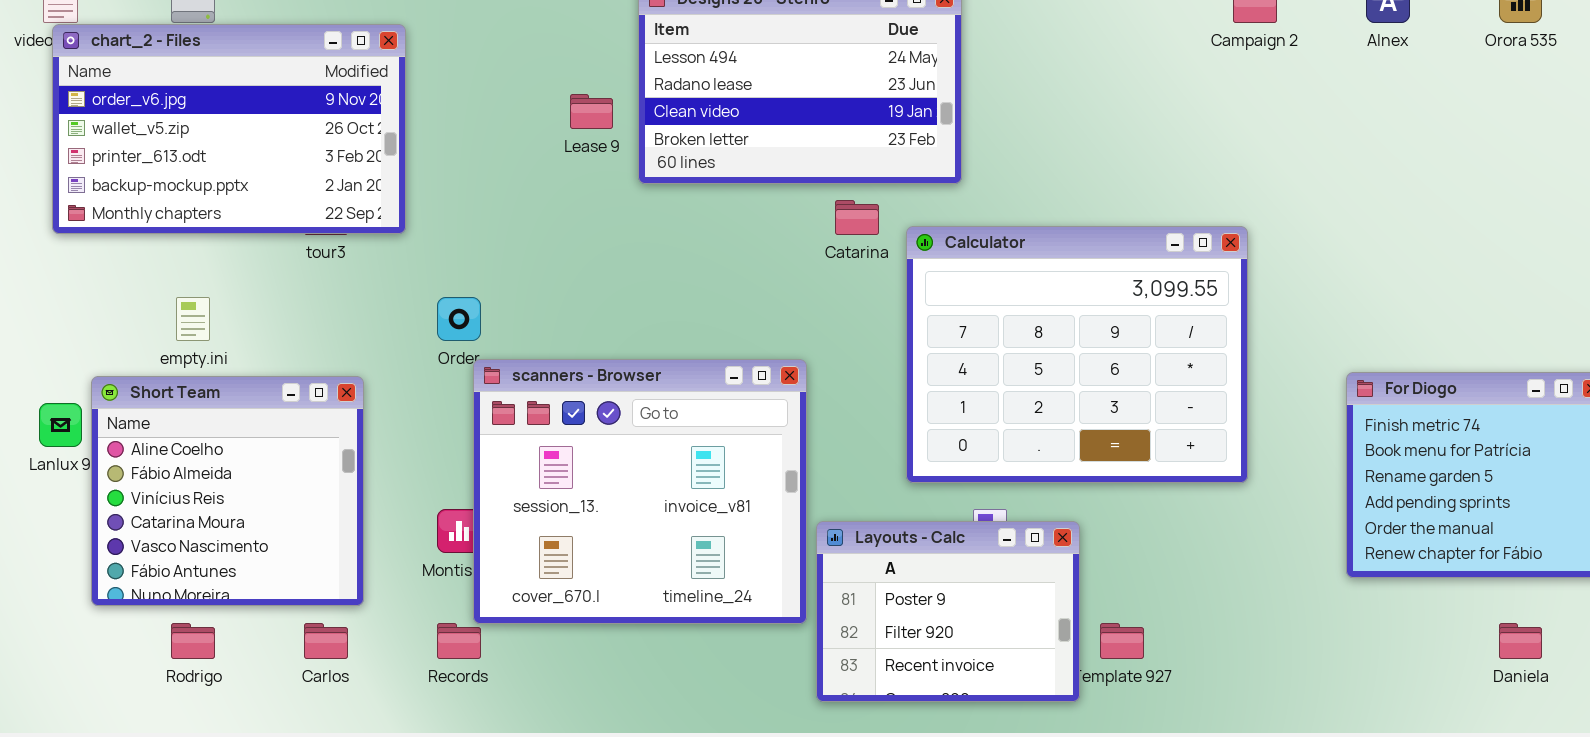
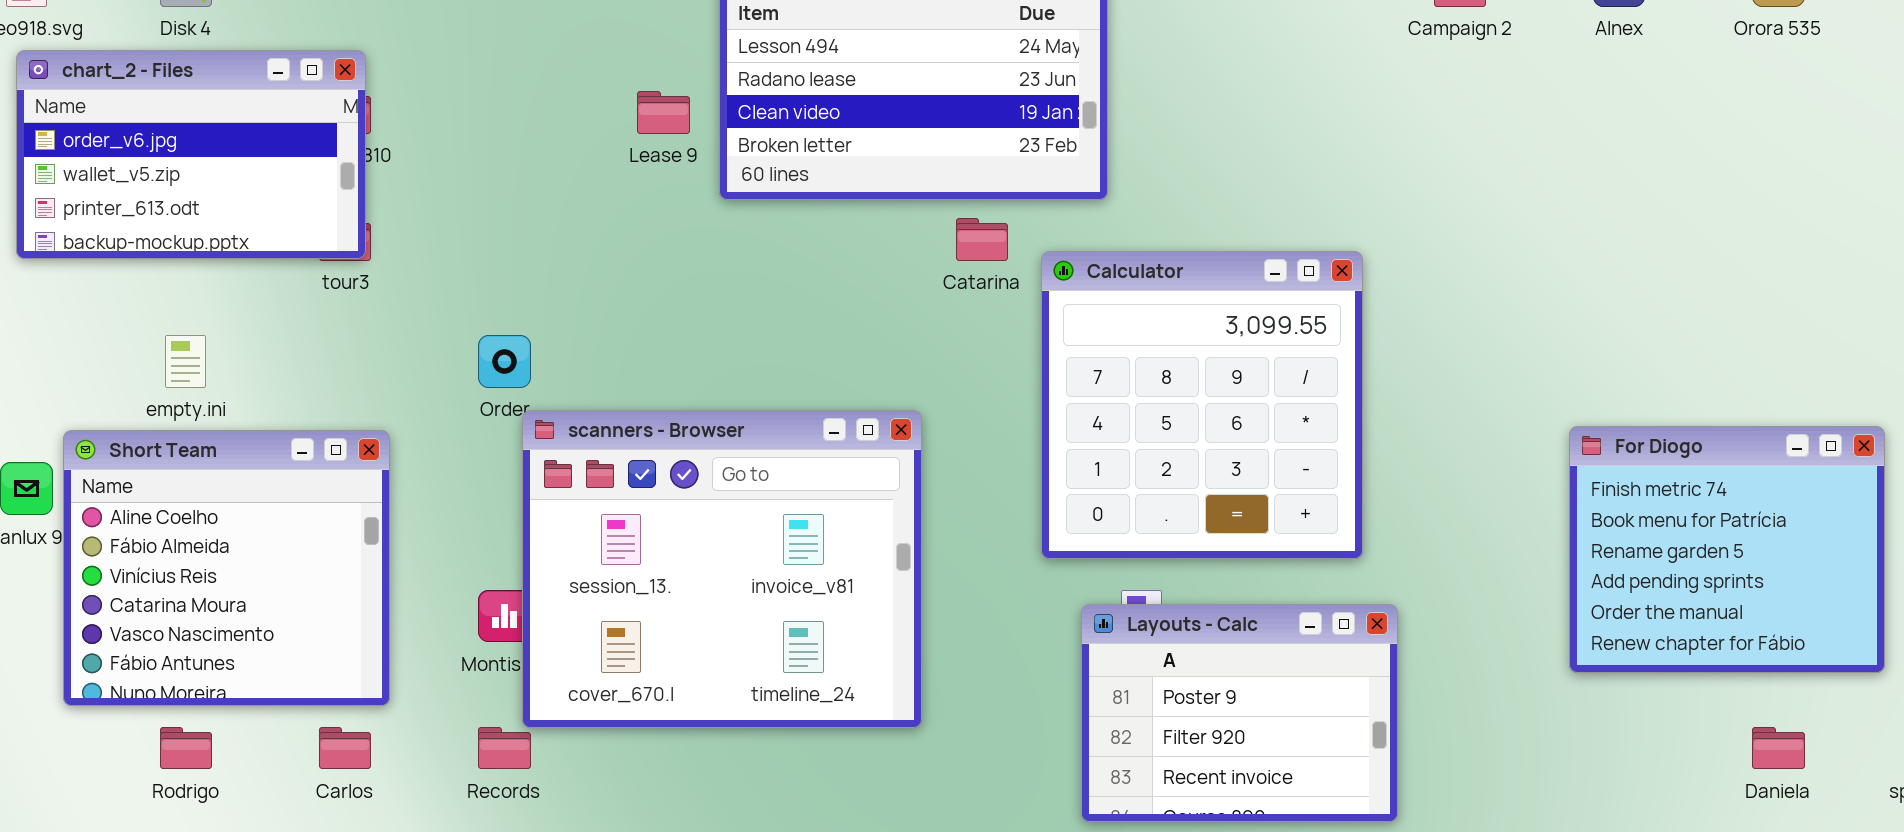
chart_2 - Files: [52,24,406,234] -> [16,50,366,259], resized
Calculator: [906,226,1248,483] -> [1041,251,1363,559], resized
Layouts - Calc: [816,521,1080,702] -> [1081,604,1398,822], moved

